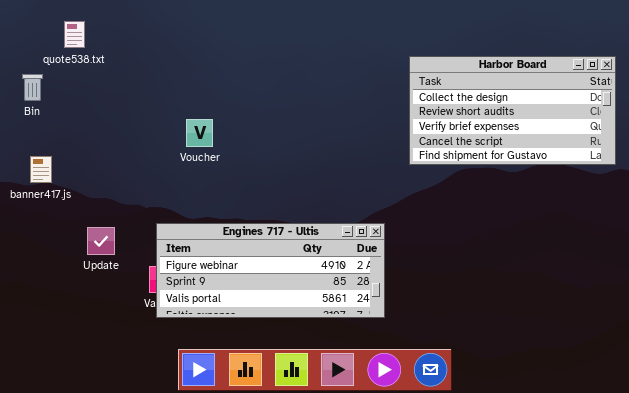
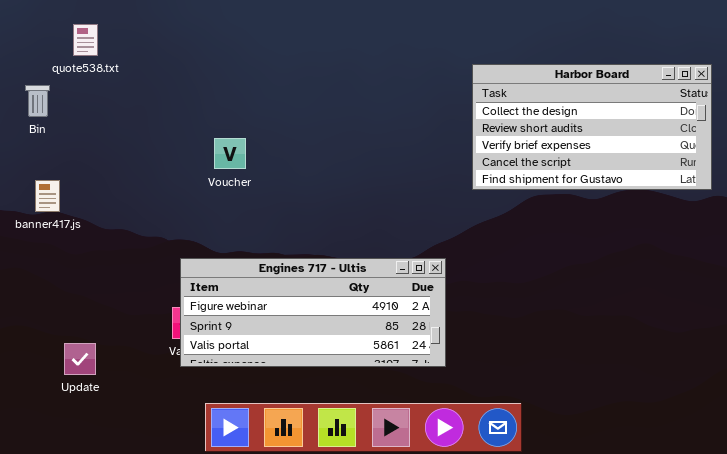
Update: [87,227,115,255] -> [64,343,96,375], moved

